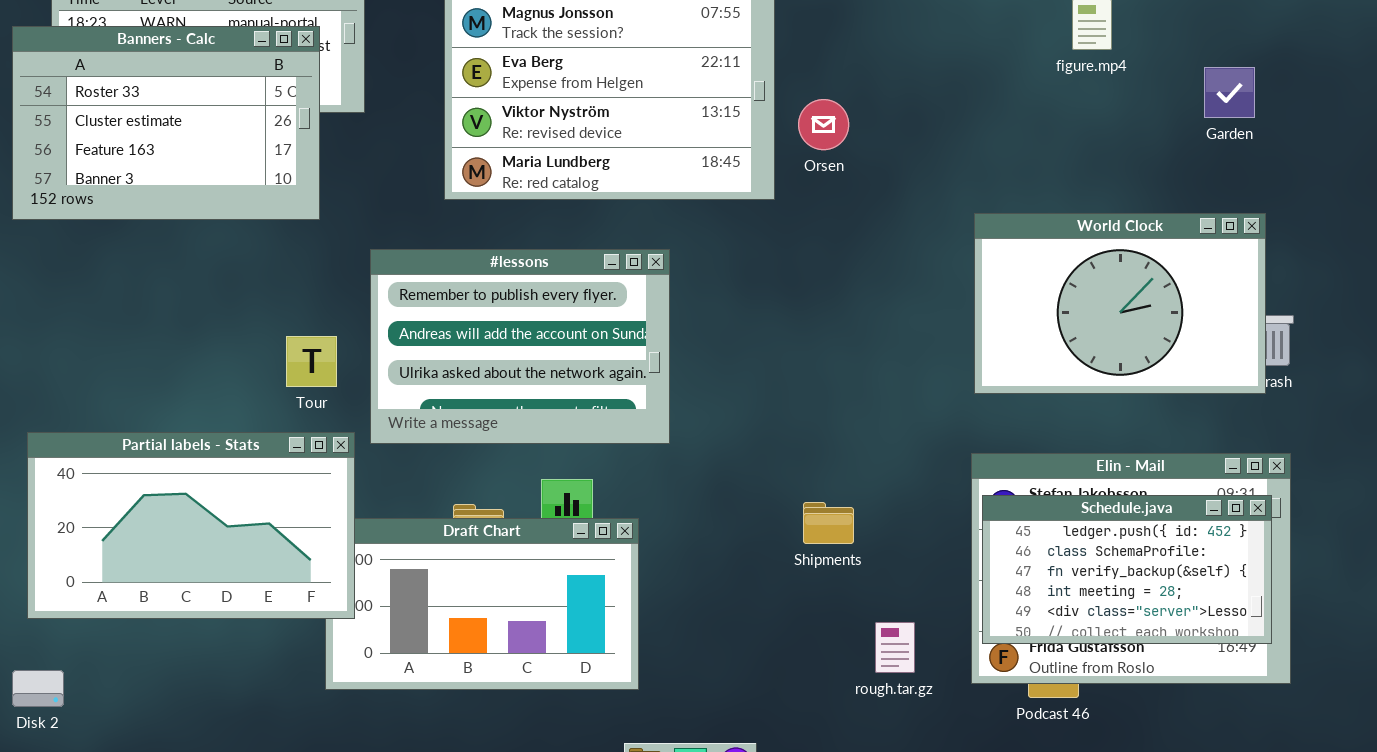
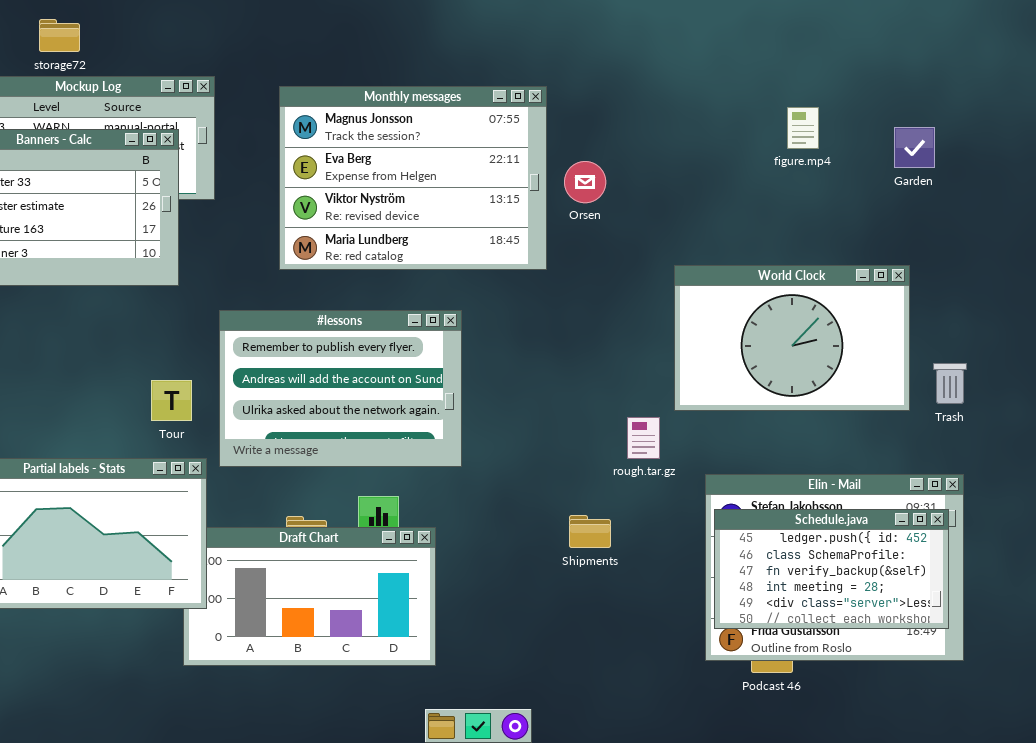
Garden: [1204,67,1255,118] -> [894,127,935,168], moved
Orsen: [798,99,849,150] -> [564,161,606,203], moved
World Clock: [974,213,1266,394] -> [674,265,910,411], moved
rough.tar.gz: [875,622,915,673] -> [627,417,660,459], moved

